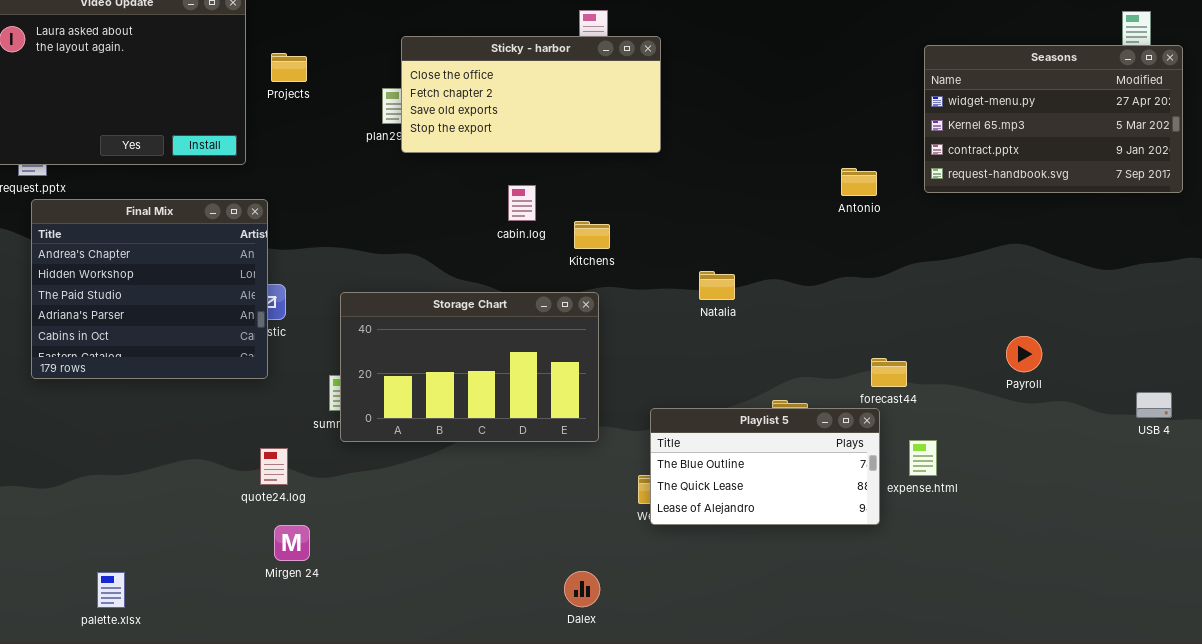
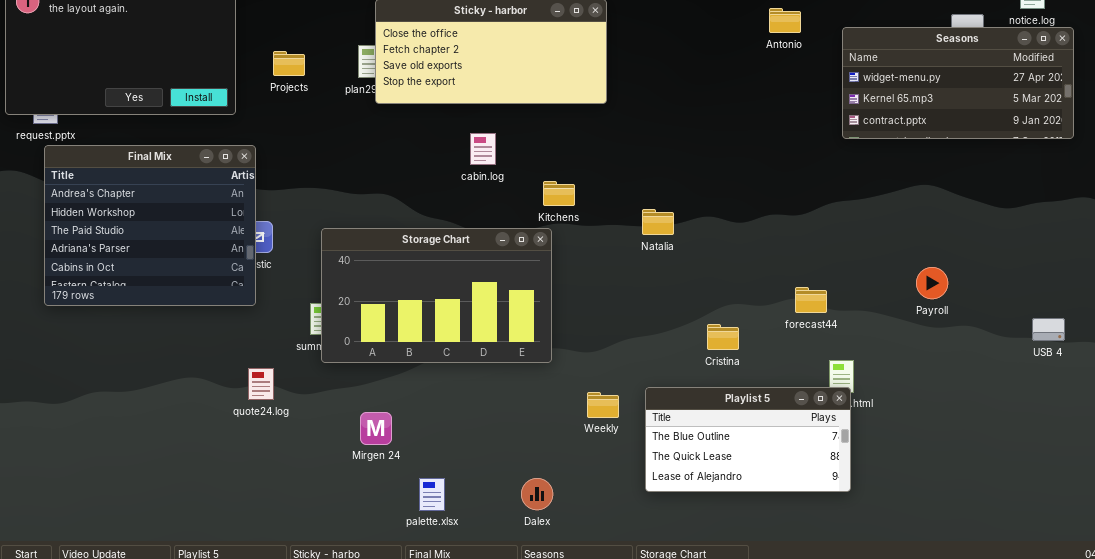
Seasons: [924,45,1183,193] -> [842,27,1074,139], resized
Projects: [271,53,307,82] -> [273,51,305,76], moved
Antonio: [841,168,877,196] -> [769,8,801,33], moved
Kitchens: [574,221,610,249] -> [543,181,575,206], moved
Playlist 5: [650,408,880,525] -> [645,387,851,492], moved
Mirgen 24: [274,525,310,561] -> [360,412,392,445], moved
palette.xlsx: [97,572,125,608] -> [419,478,445,511], moved

